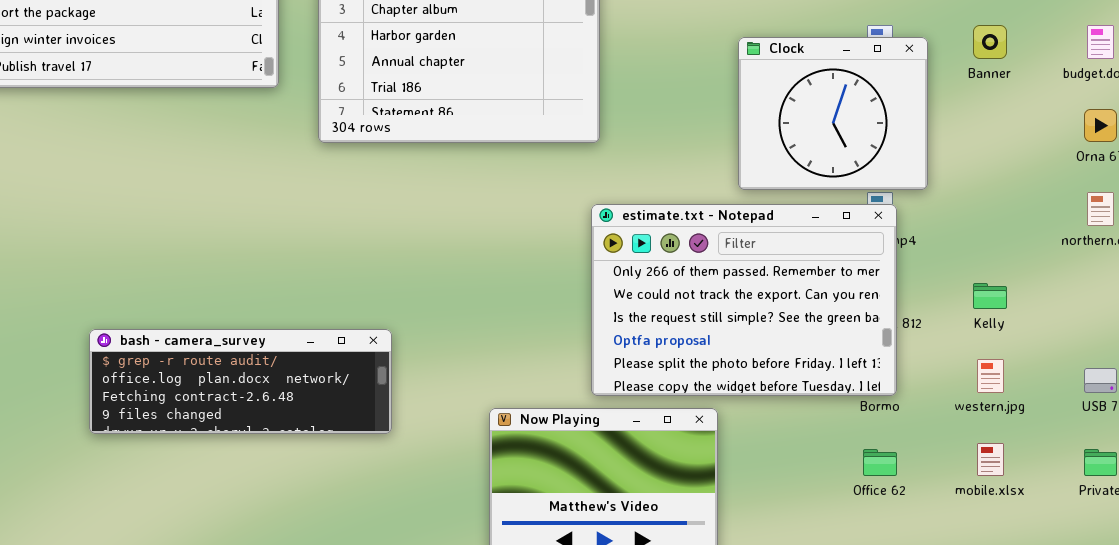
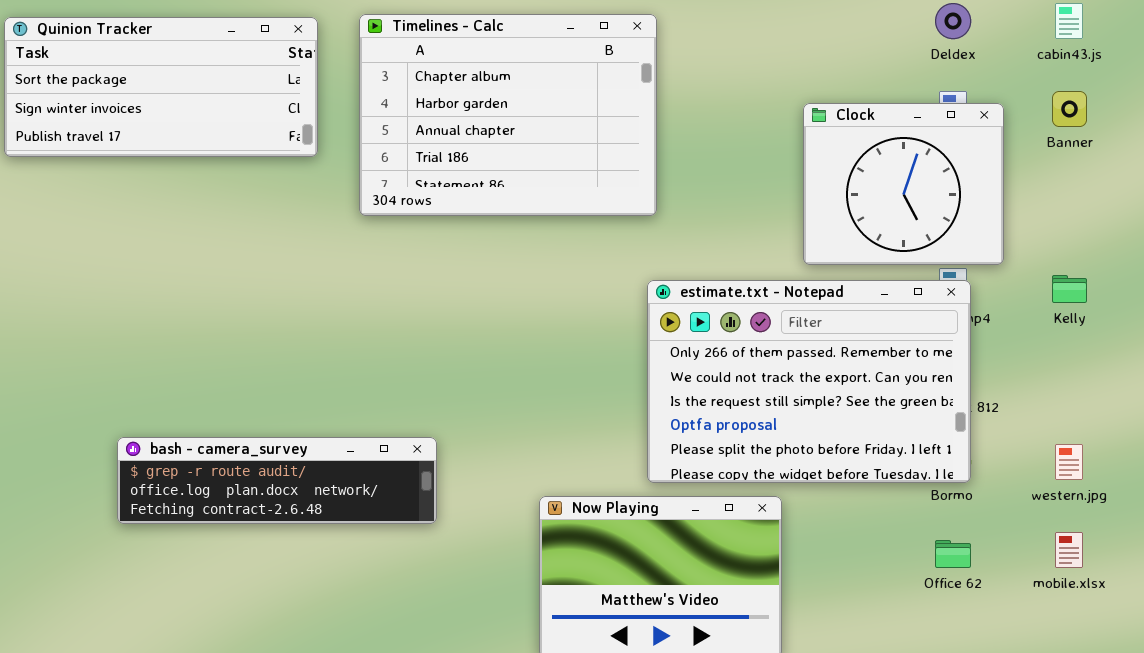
Kelly: [973,283,1007,309] -> [1052,275,1087,303], moved
bash - camera_survey: [89,329,392,434] -> [117,437,437,524], resized

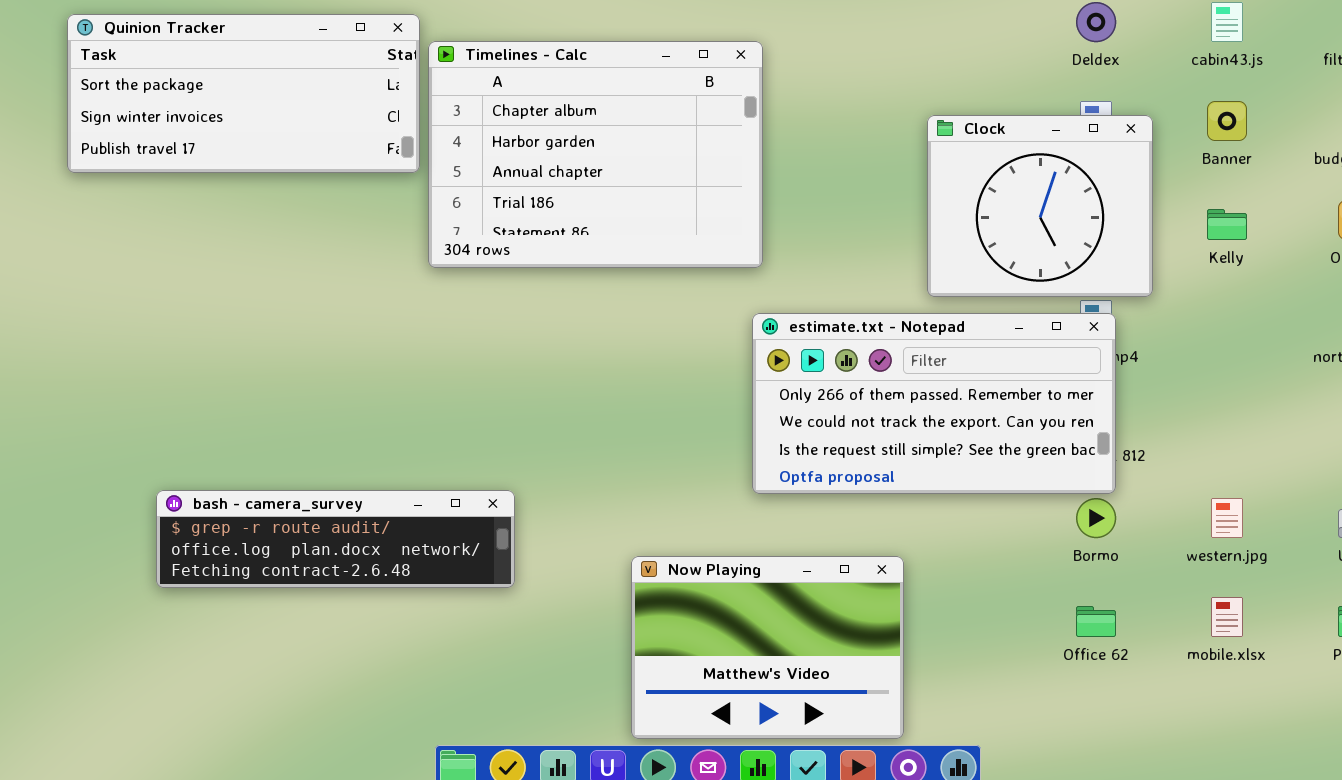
Timelines - Calc: [359,14,657,216] -> [428,41,763,268], moved
Quinion Tracker: [4,17,318,157] -> [67,14,420,173], moved
Kelly: [1052,275,1087,303] -> [1207,209,1247,240], moved
estimate.txt - Notepad: [647,280,971,483] -> [752,313,1116,494], resized

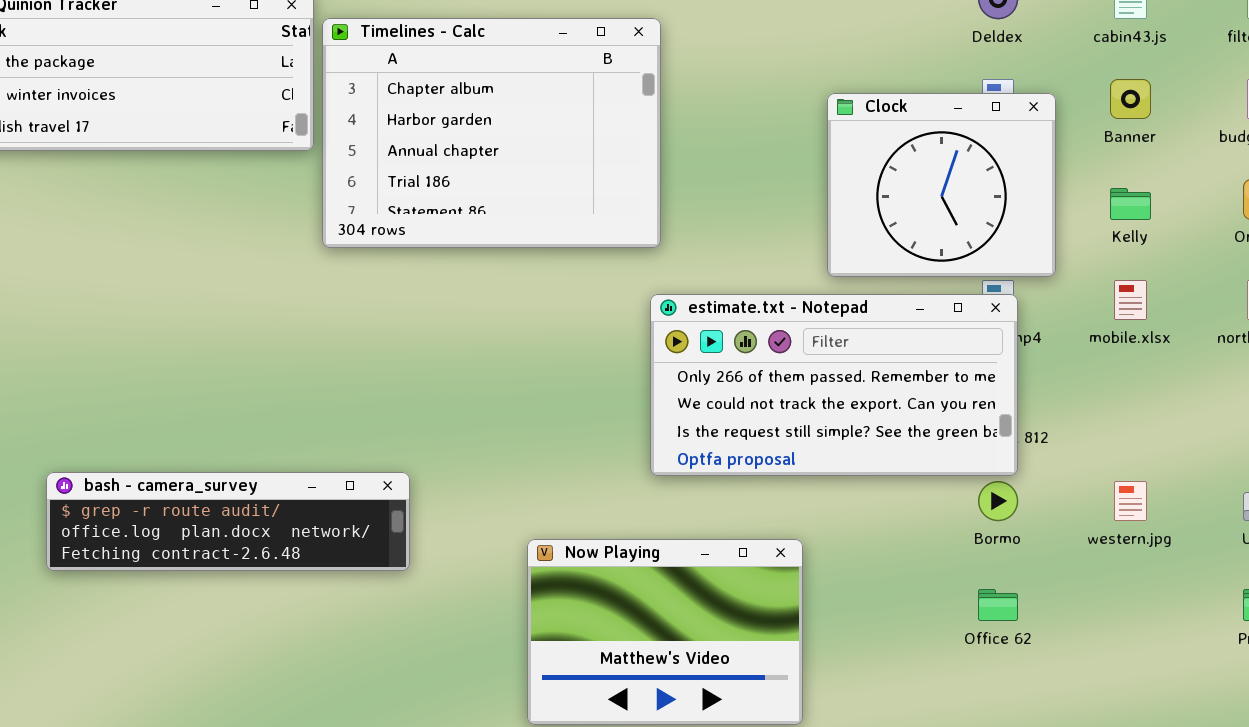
mobile.xlsx: [1211,597,1243,637] -> [1114,280,1147,320], moved

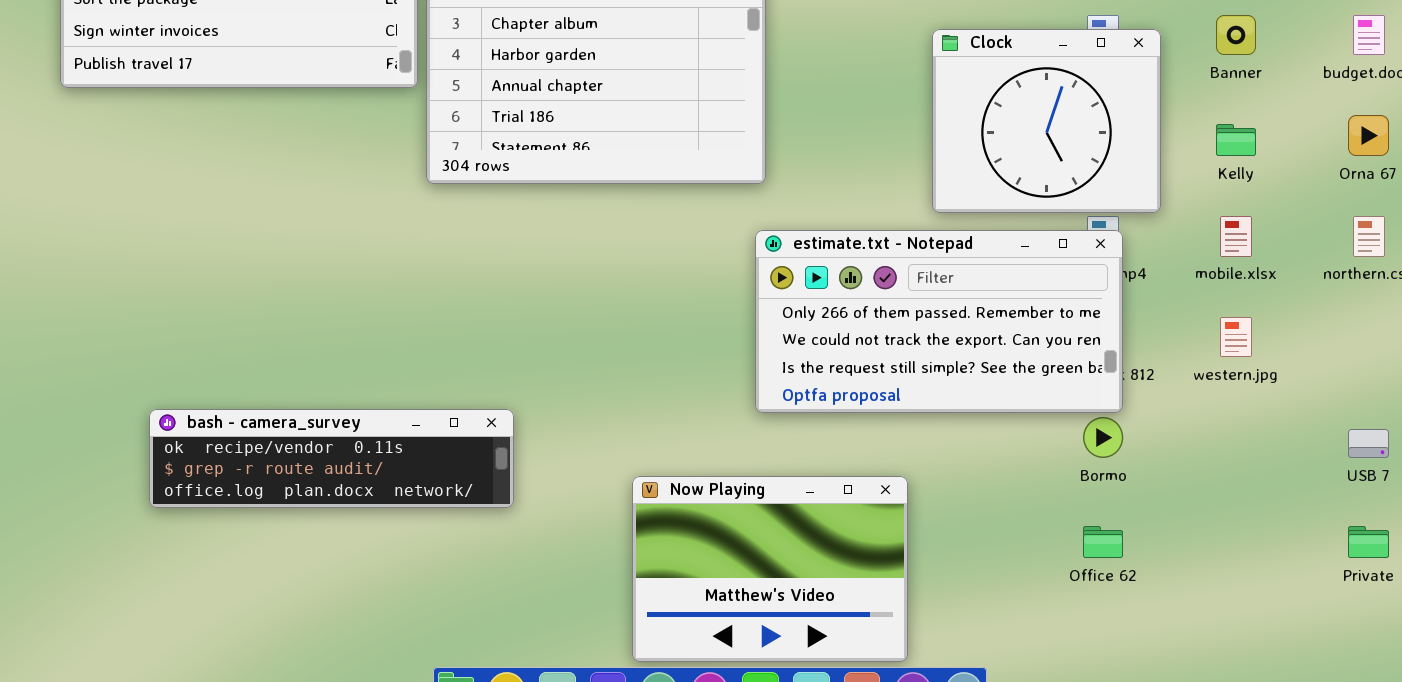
bash - camera_survey: [46,472,410,571] -> [149,409,514,508], scrolled up 1 row
western.jpg: [1114,481,1147,521] -> [1220,317,1252,357], moved

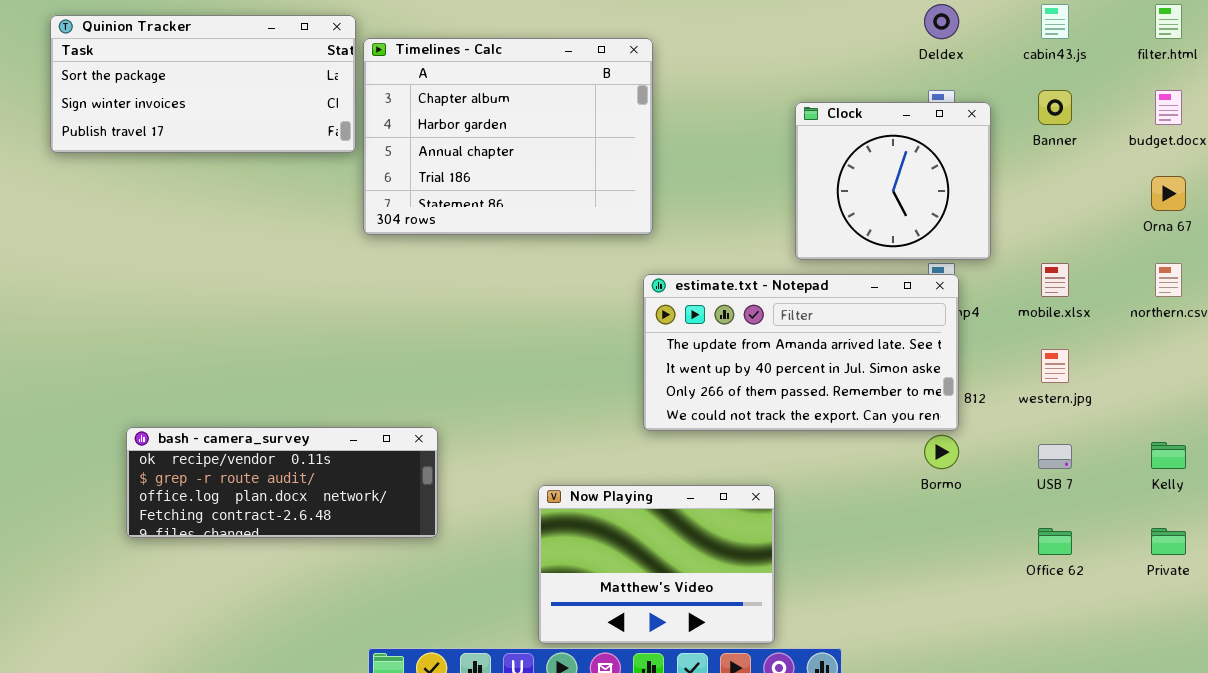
Kelly: [1216,124,1256,156] -> [1151,442,1186,469], moved
estimate.txt - Notepad: [755,230,1123,413] -> [643,274,959,431], scrolled up 2 rows
bash - camera_survey: [149,409,514,508] -> [126,427,438,538], resized
USB 7: [1348,429,1389,458] -> [1038,444,1072,469], moved
Office 62: [1083,526,1123,558] -> [1038,528,1072,555], moved

